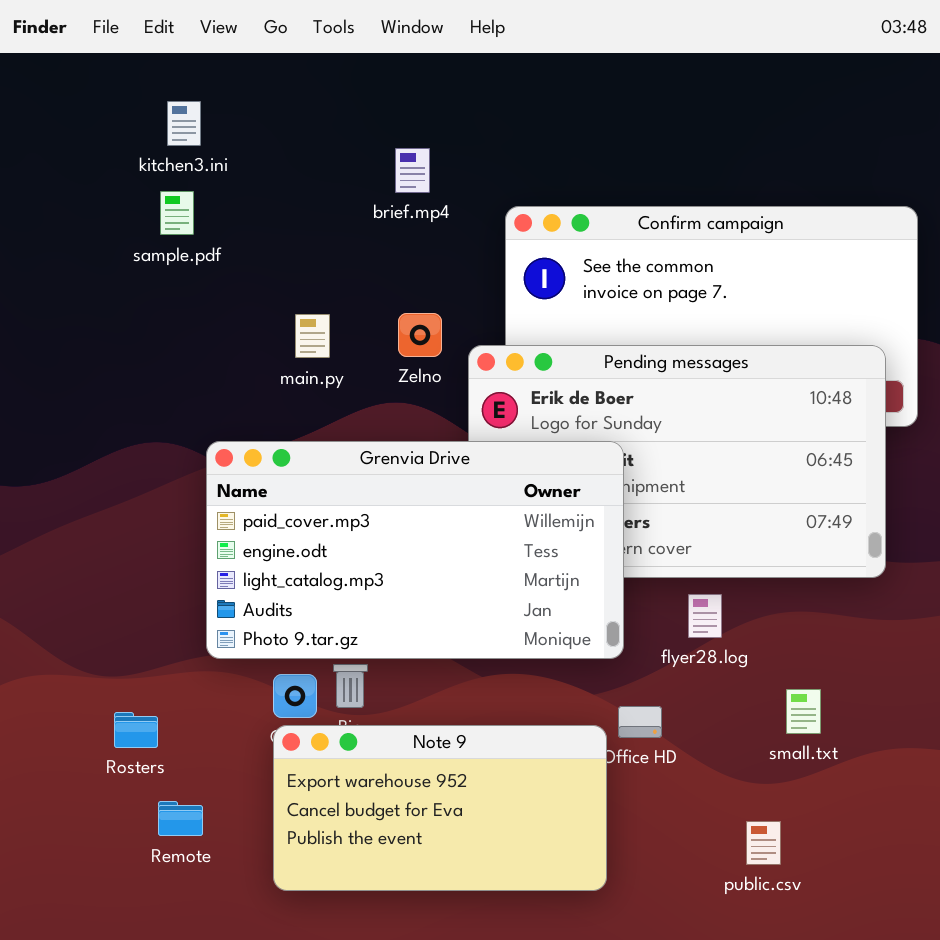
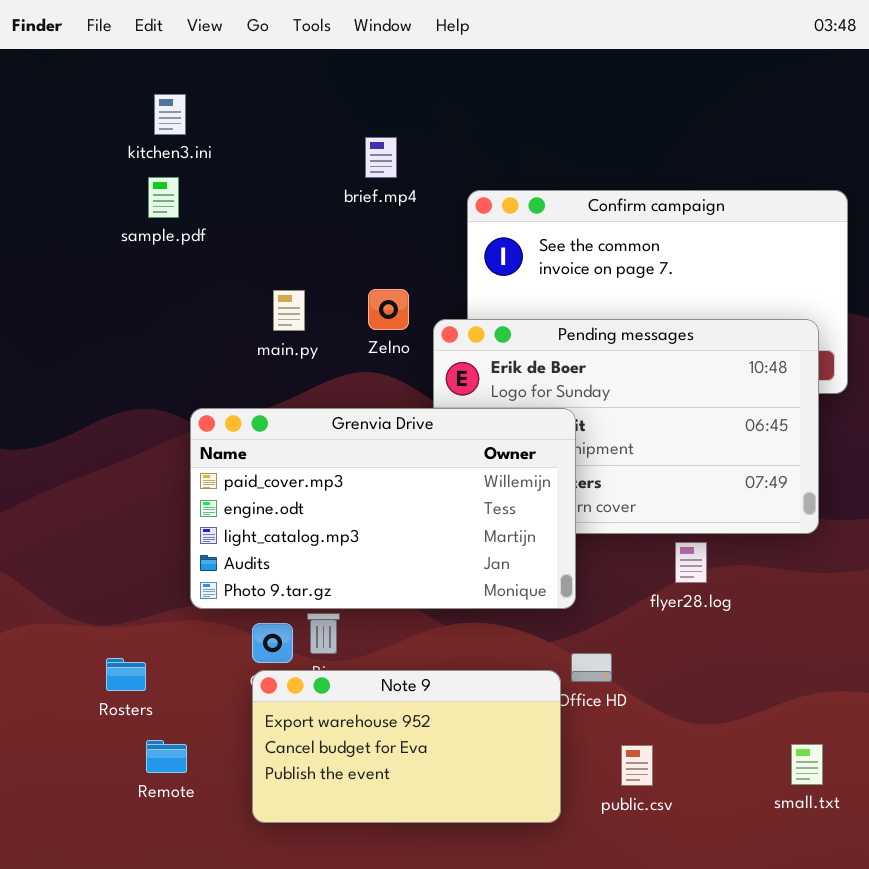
flyer28.log: [688,594,722,638] -> [675,542,707,583], moved
small.txt: [786,689,821,734] -> [791,744,823,785], moved
public.csv: [746,821,781,865] -> [621,745,653,786], moved

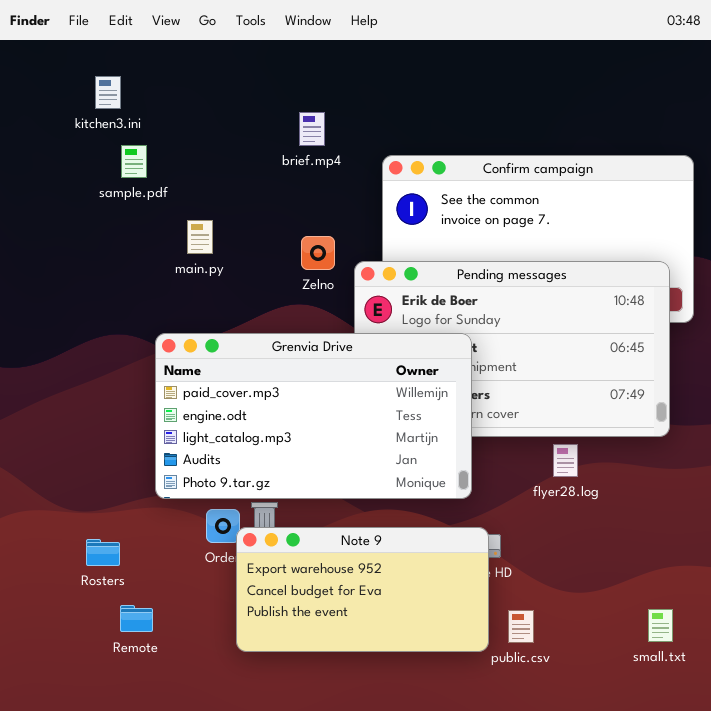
kitchen3.ini: [154,94,186,135] -> [95,76,121,109], moved
main.py: [273,290,305,331] -> [187,220,213,254], moved
Note 9: [252,670,561,823] -> [236,527,489,652], moved

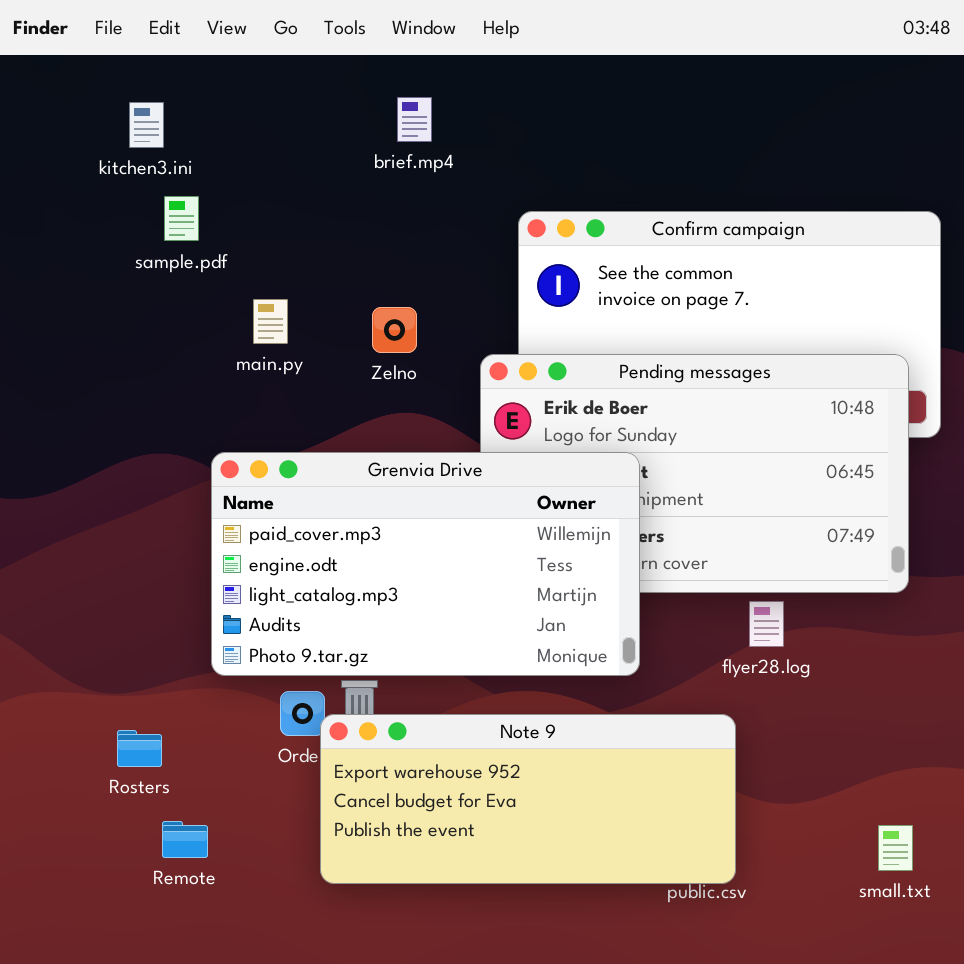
brief.mp4: [299,112,325,146] -> [397,97,432,142], moved
Zelno: [301,236,335,270] -> [372,307,417,353], moved
Note 9: [236,527,489,652] -> [320,714,736,884], resized

